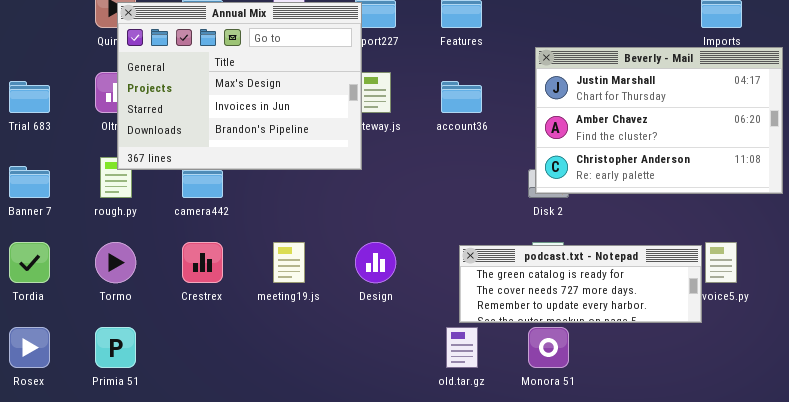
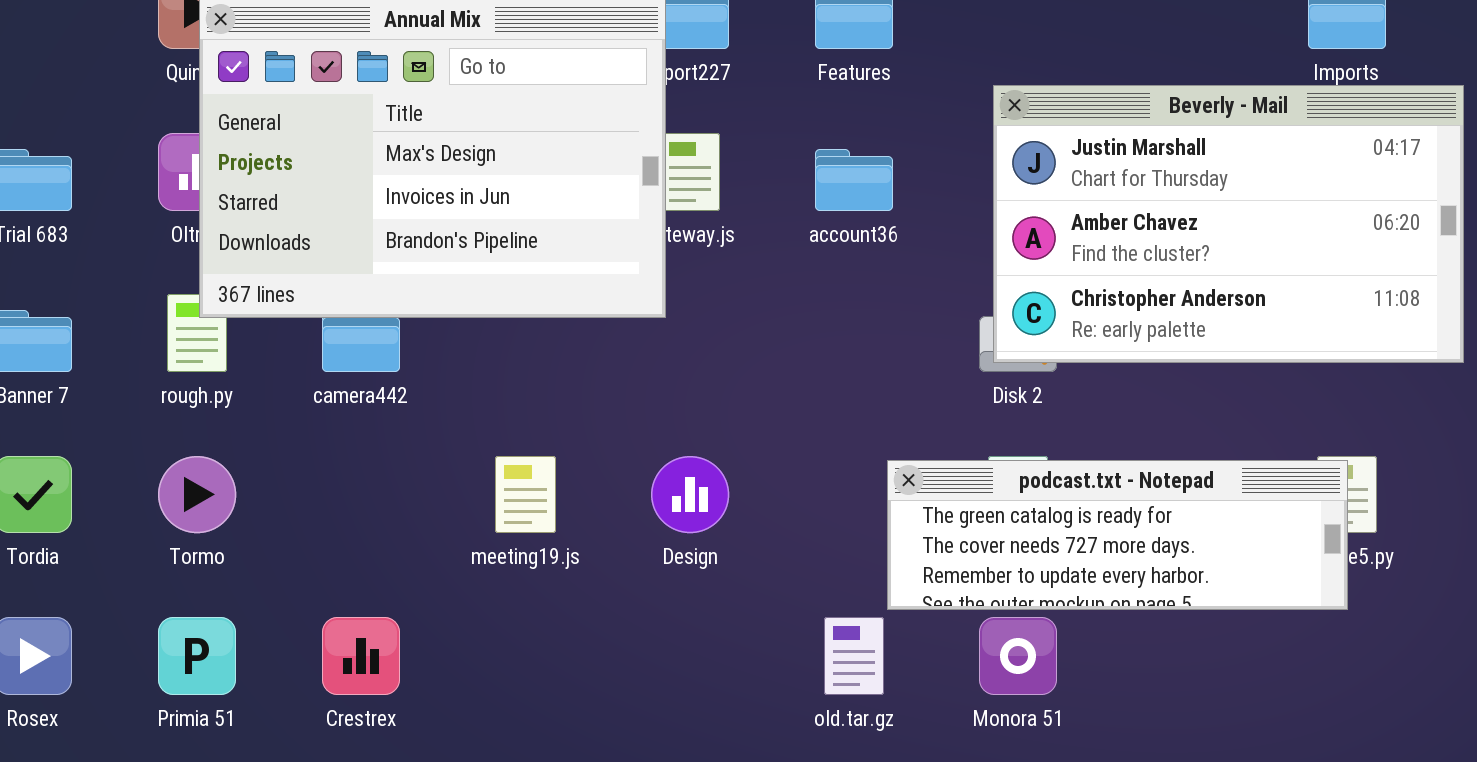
Crestrex: [182,242,223,283] -> [322,617,400,695], moved
podcast.txt - Notepad: [459,245,702,323] -> [887,460,1348,610], moved

